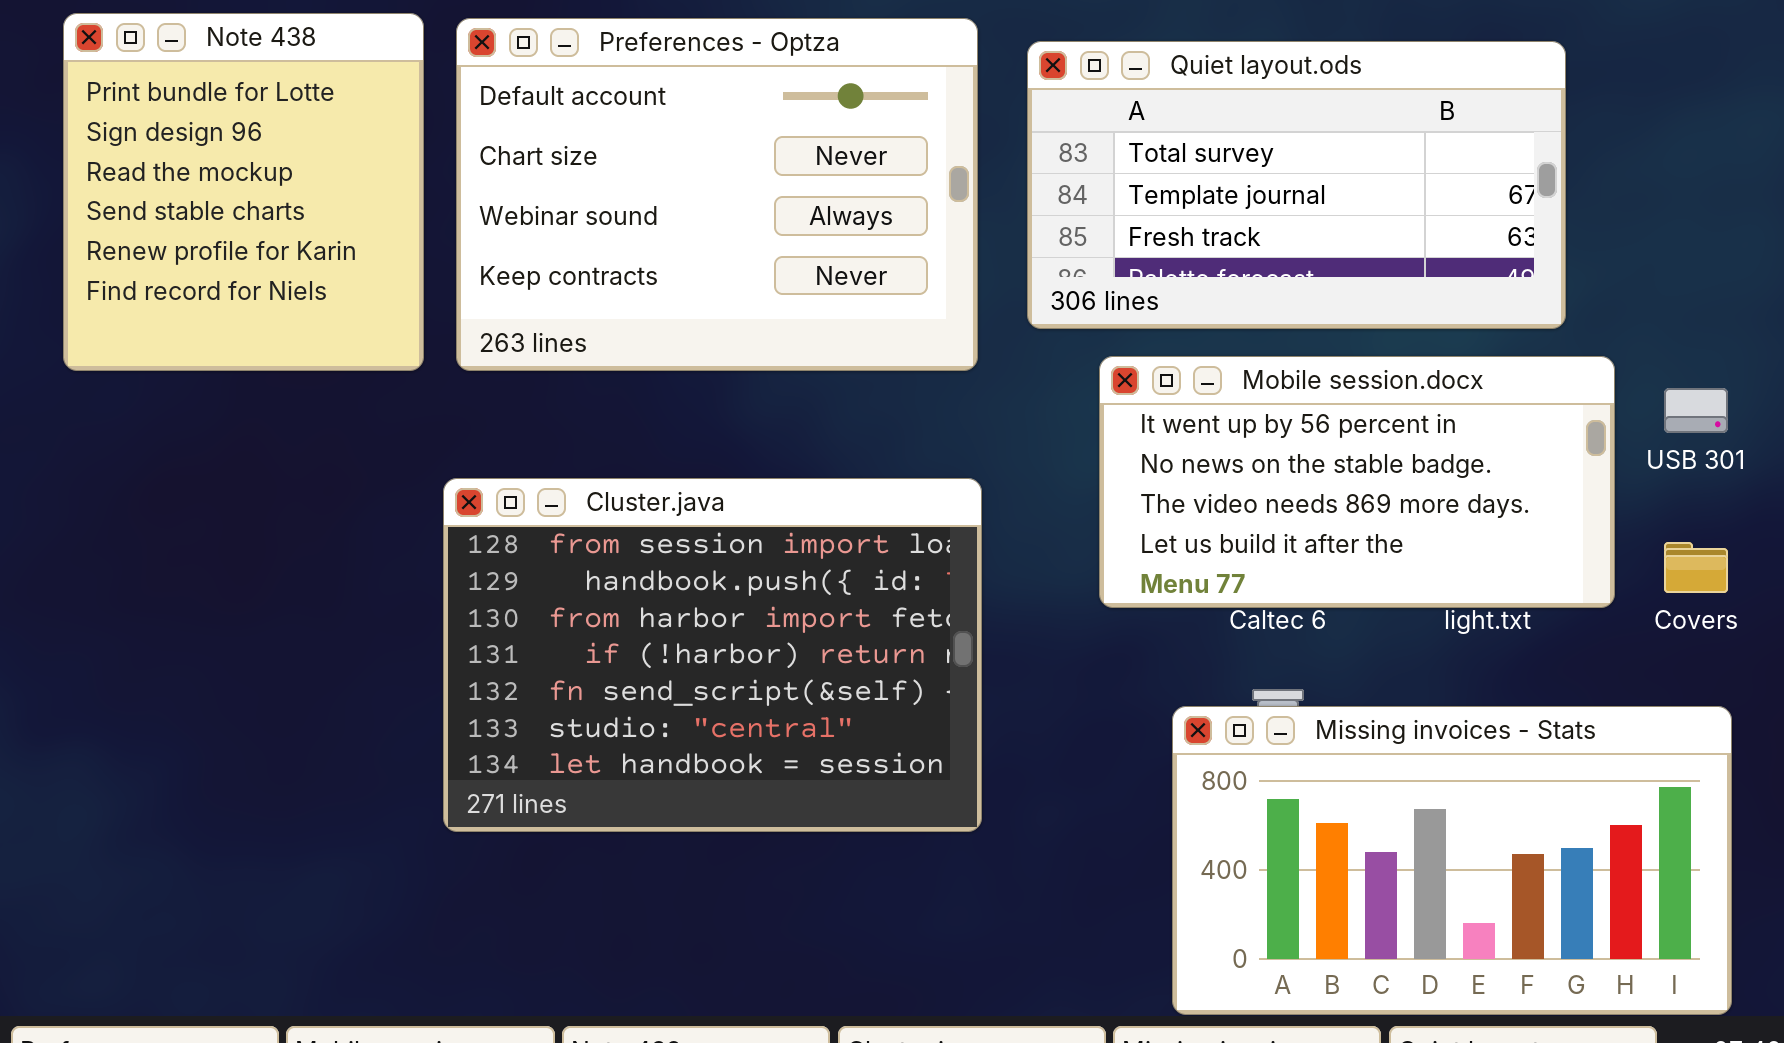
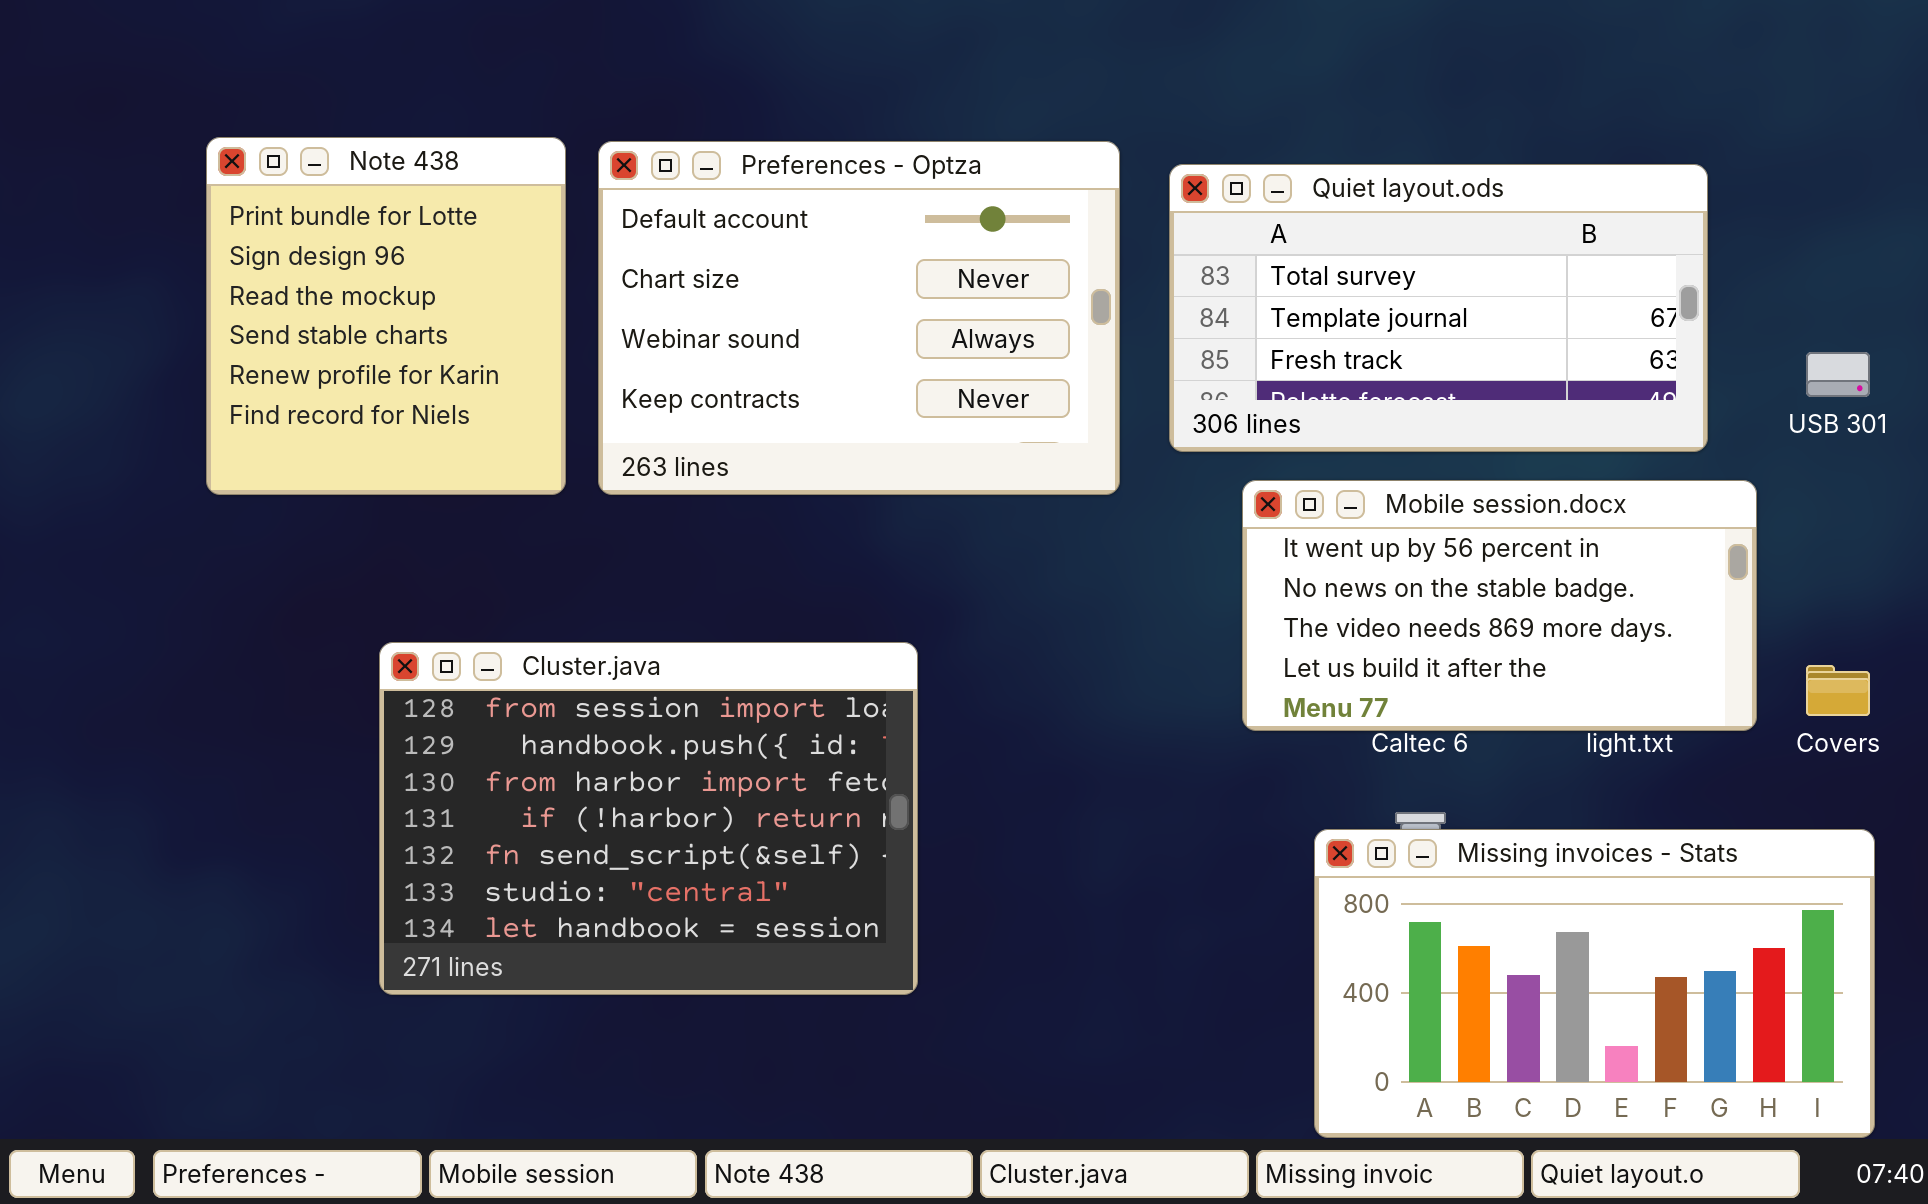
USB 301: [1664,388,1728,433] -> [1806,352,1870,397], moved
Cluster.java: [443,478,982,832] -> [379,642,918,995], moved

